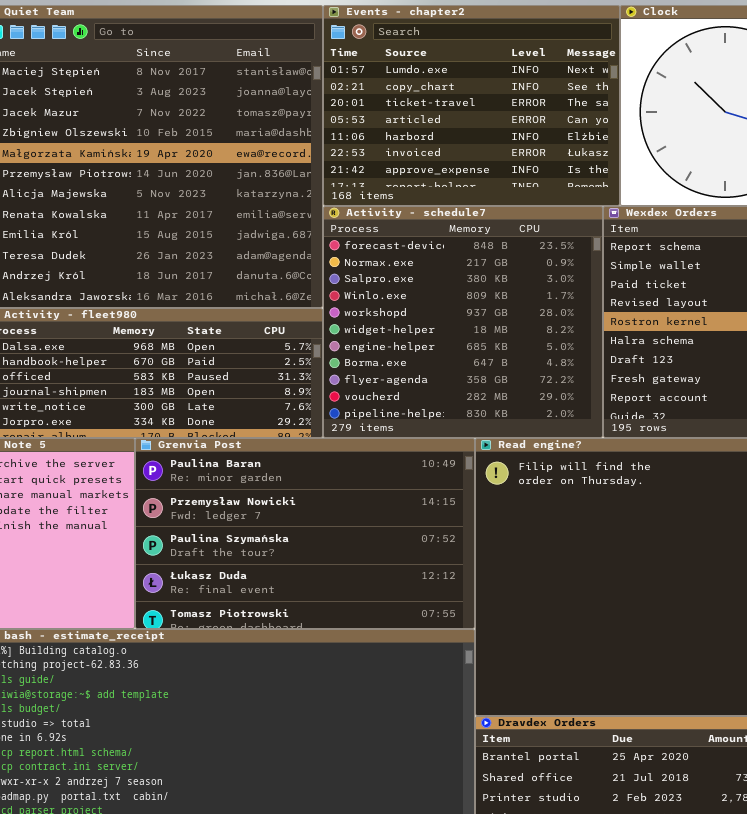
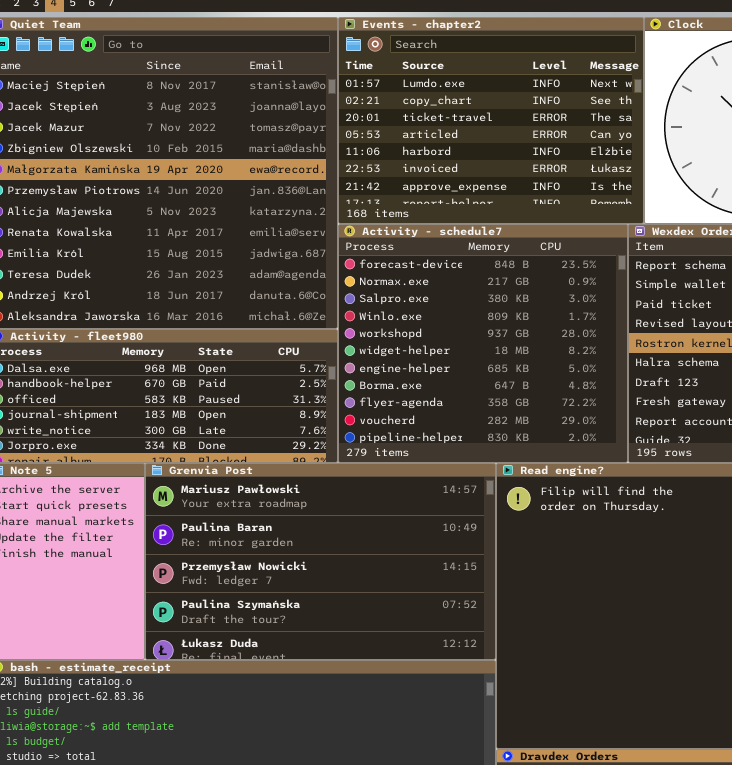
Grenvia Post: [135,438,475,629] -> [145,463,496,660], scrolled up 1 row

